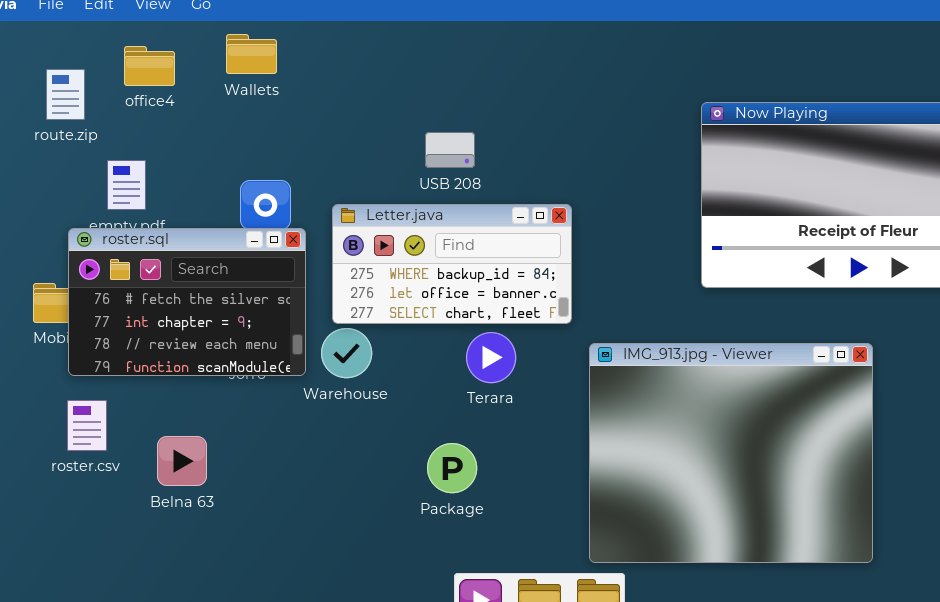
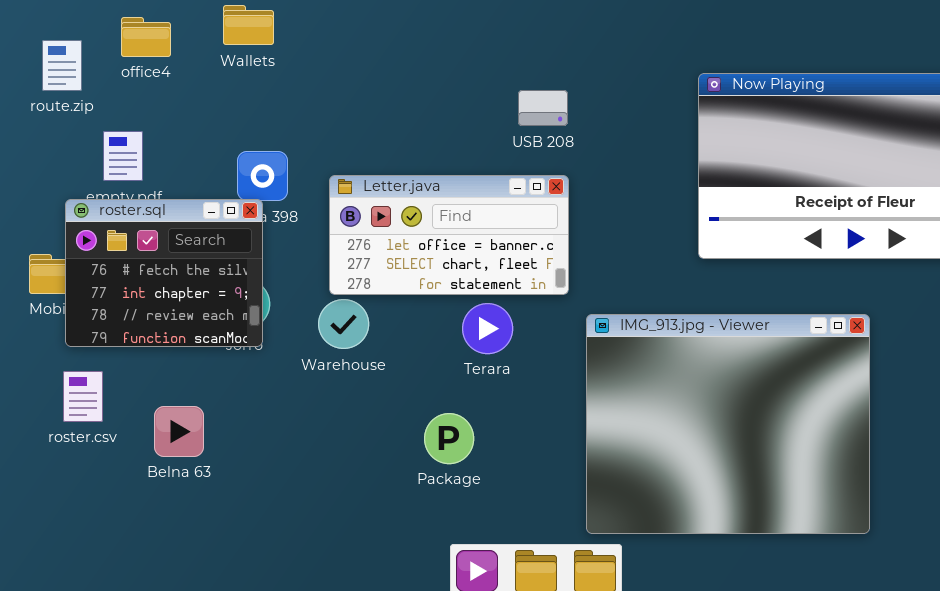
USB 208: [425,132,475,168] -> [518,90,568,126], moved
Letter.java: [332,204,572,324] -> [329,175,569,295], scrolled down 1 row
roster.sql: [68,228,306,376] -> [65,199,263,347], resized

